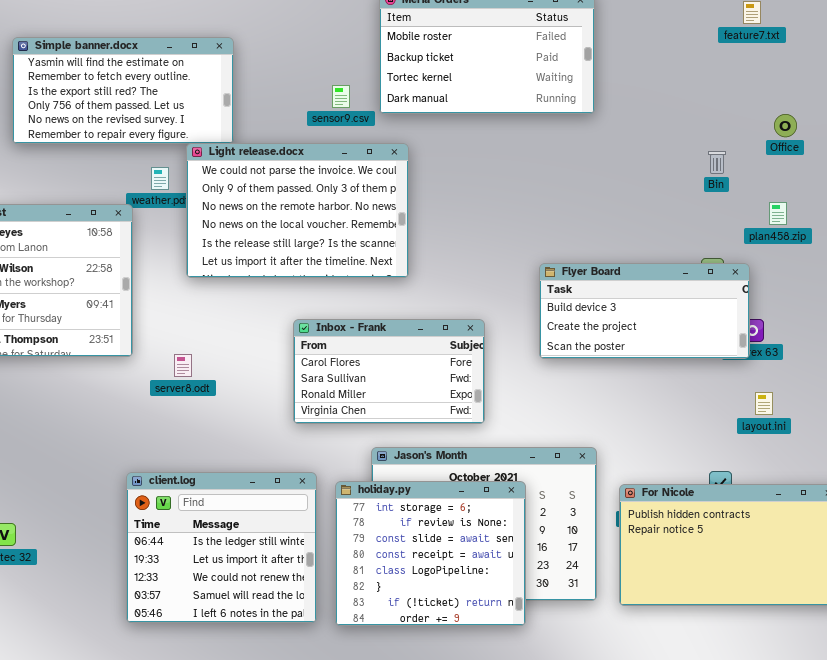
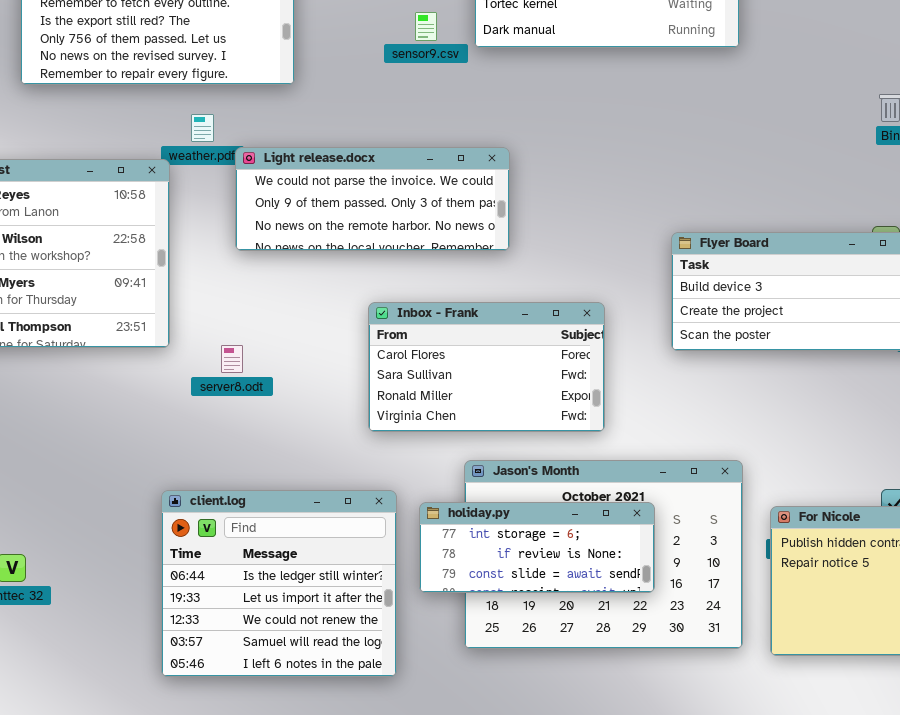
Light release.docx: [186,143,409,278] -> [235,147,510,251], resized
holiday.py: [335,481,526,626] -> [419,502,655,593], resized

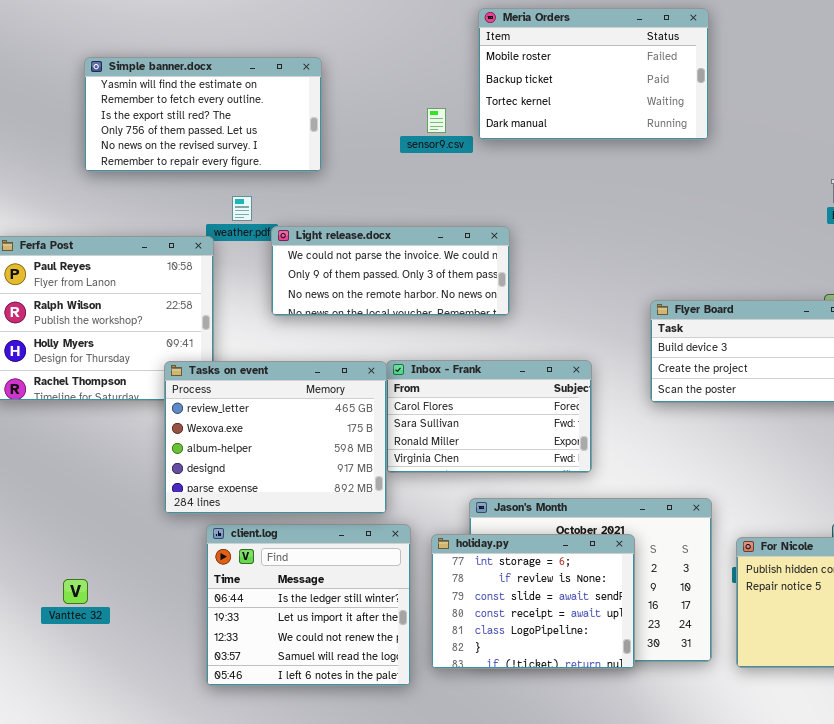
Tasks on event: none -> [164,361,387,514], opened
holiday.py: [419,502,655,593] -> [431,534,635,669], resized

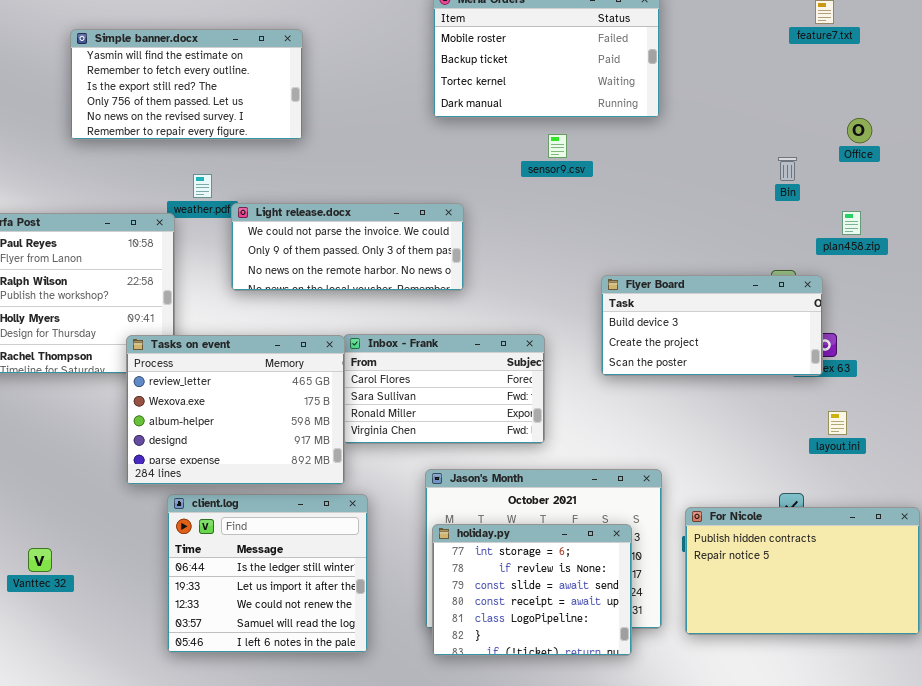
Simple banner.docx: [84,57,322,172] -> [70,29,303,140], moved
sensor9.csv: [427,108,446,133] -> [548,134,567,158], moved
holiday.py: [431,534,635,669] -> [432,524,632,656], moved

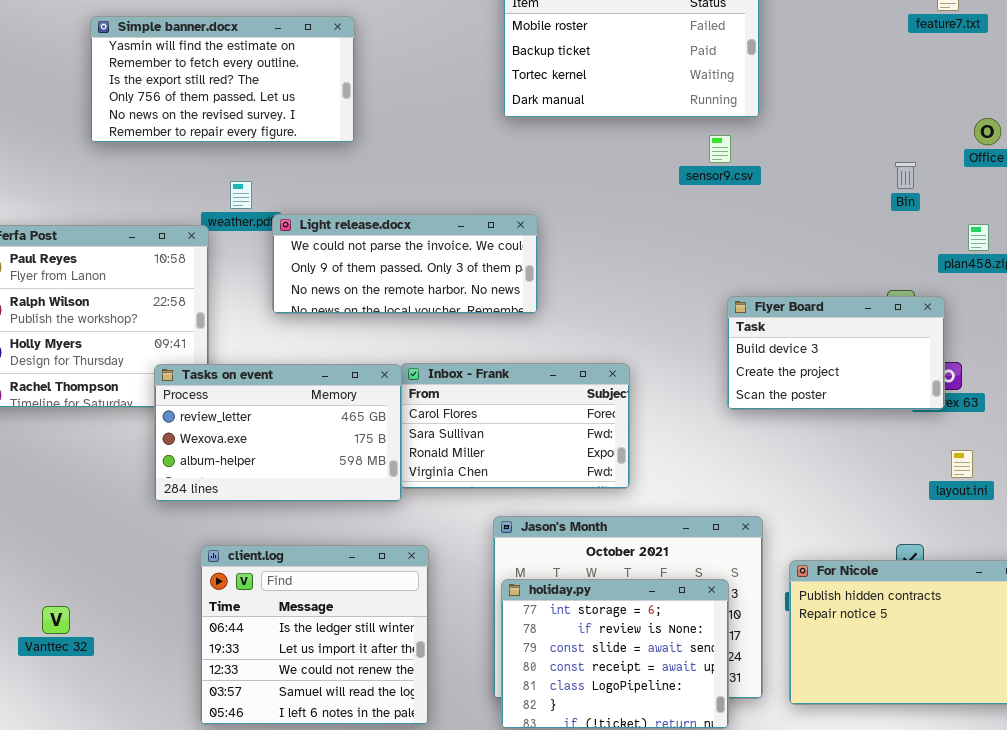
sensor9.csv: [548,134,567,158] -> [709,135,731,163], moved
Flyer Board: [601,275,823,376] -> [727,296,945,410], resized
Tasks on event: [126,335,345,485] -> [154,364,402,502], resized

